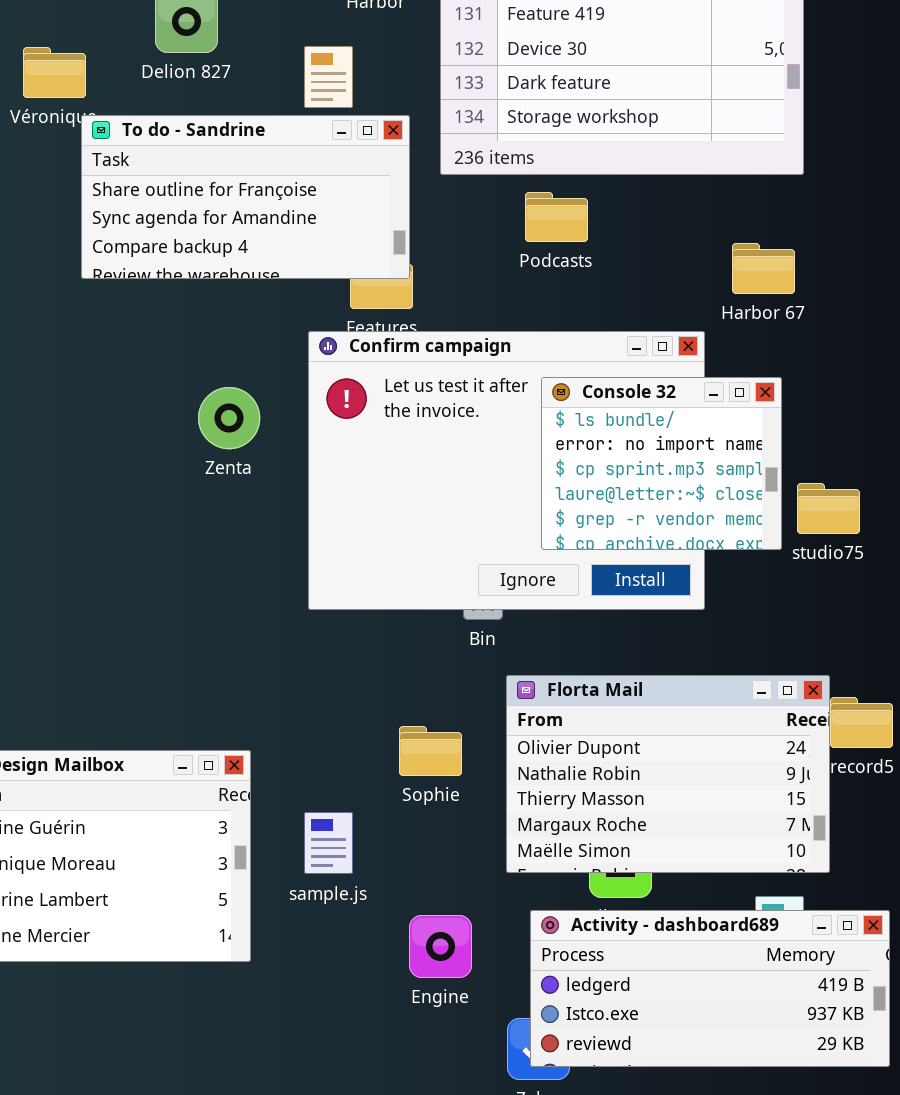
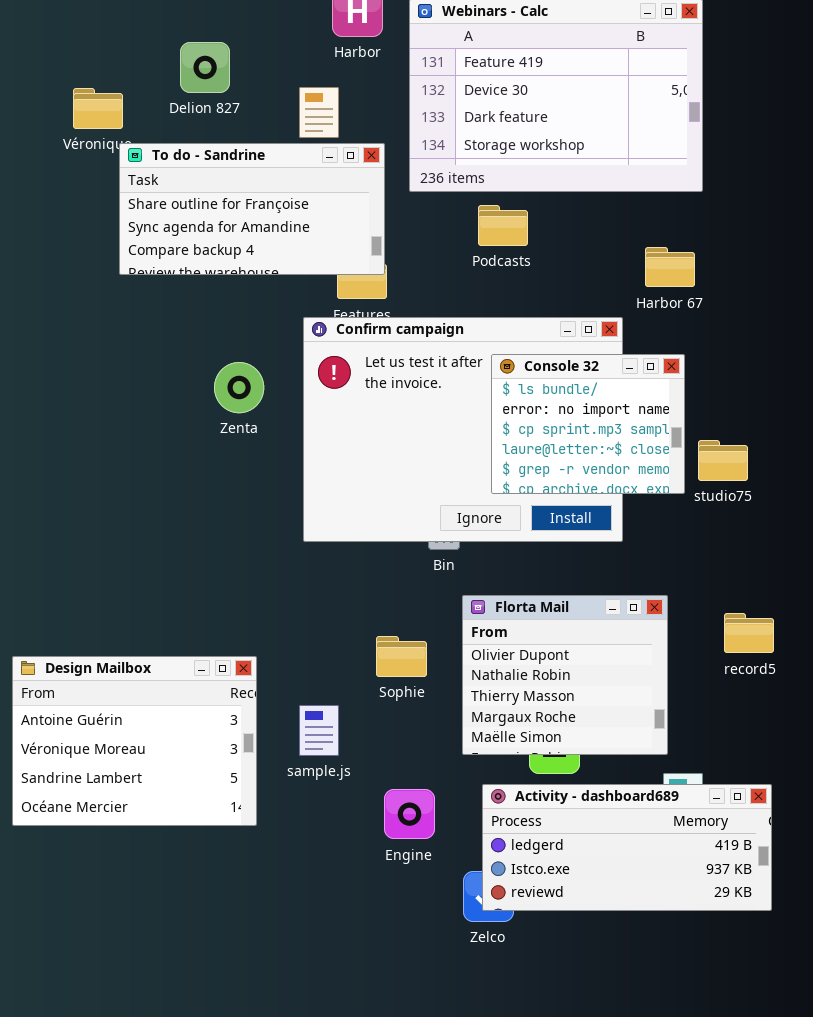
Florta Mail: [506,675,830,873] -> [462,595,668,755], resized

